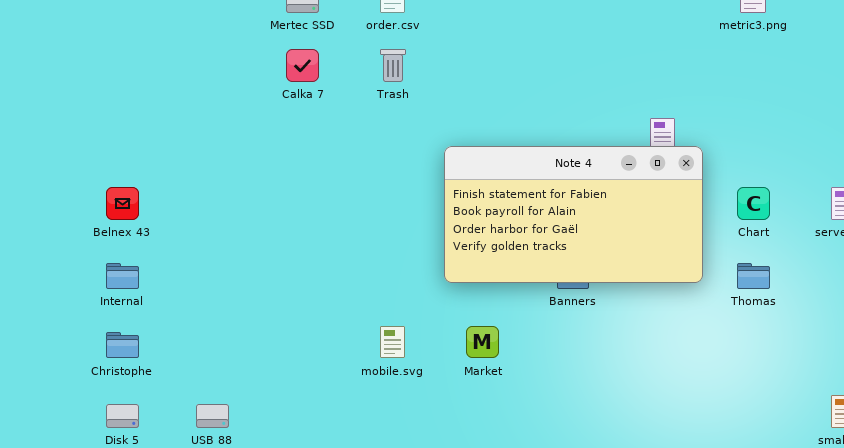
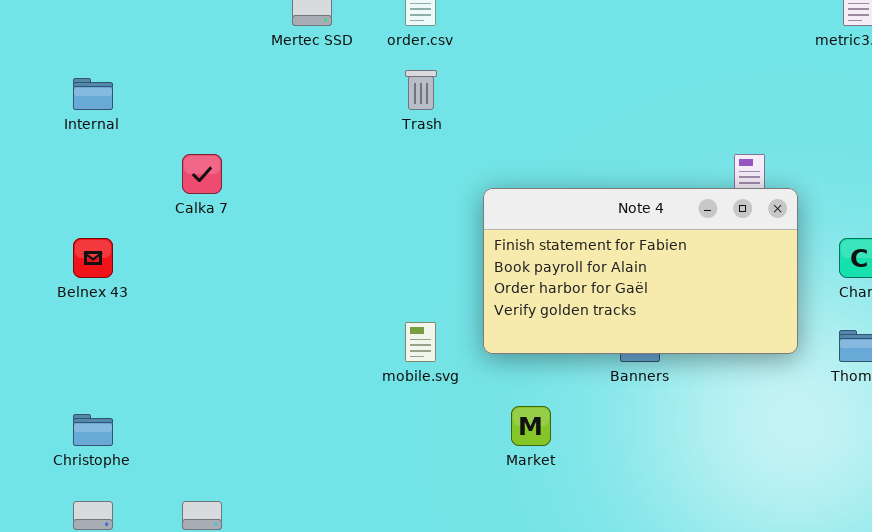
Calka 7: [286,49,319,82] -> [182,154,222,194], moved
Internal: [106,263,139,289] -> [73,78,113,110], moved
mobile.svg: [380,326,405,358] -> [405,322,436,362], moved

